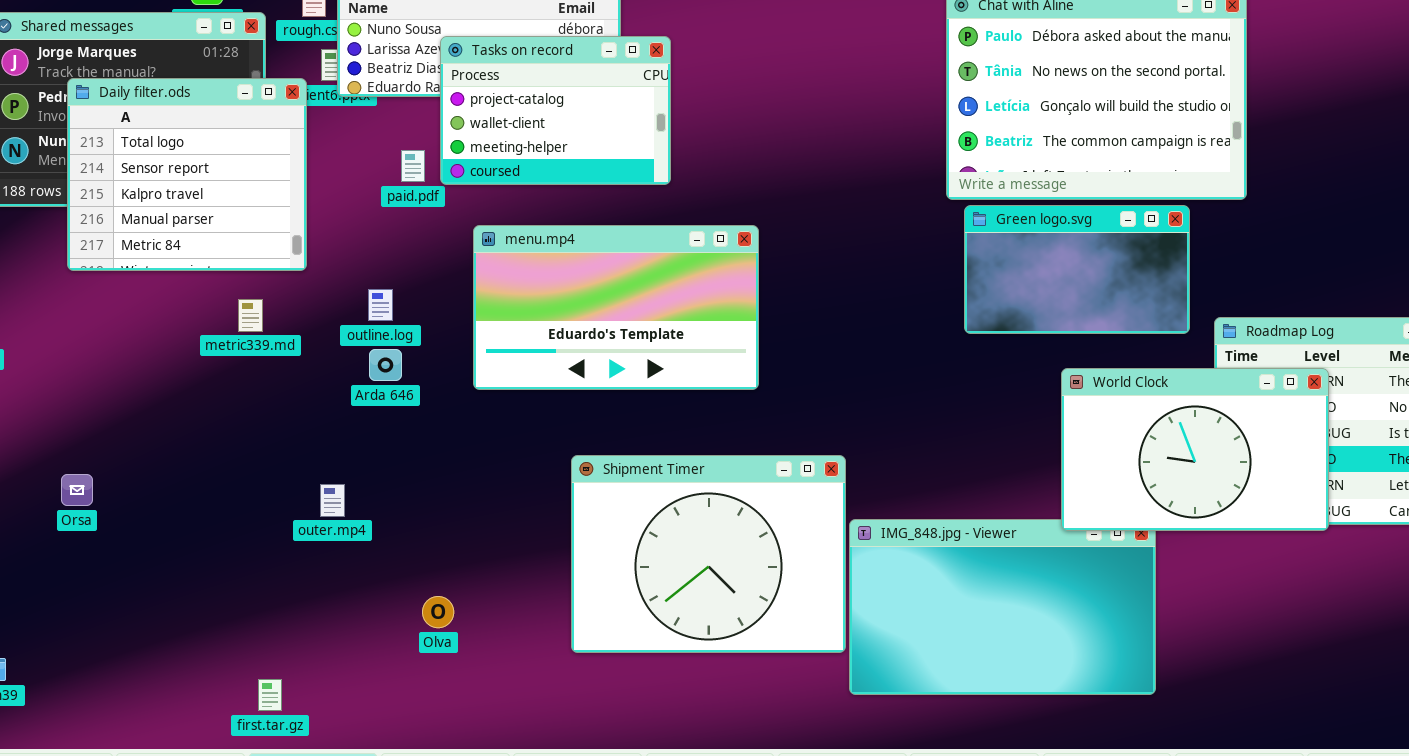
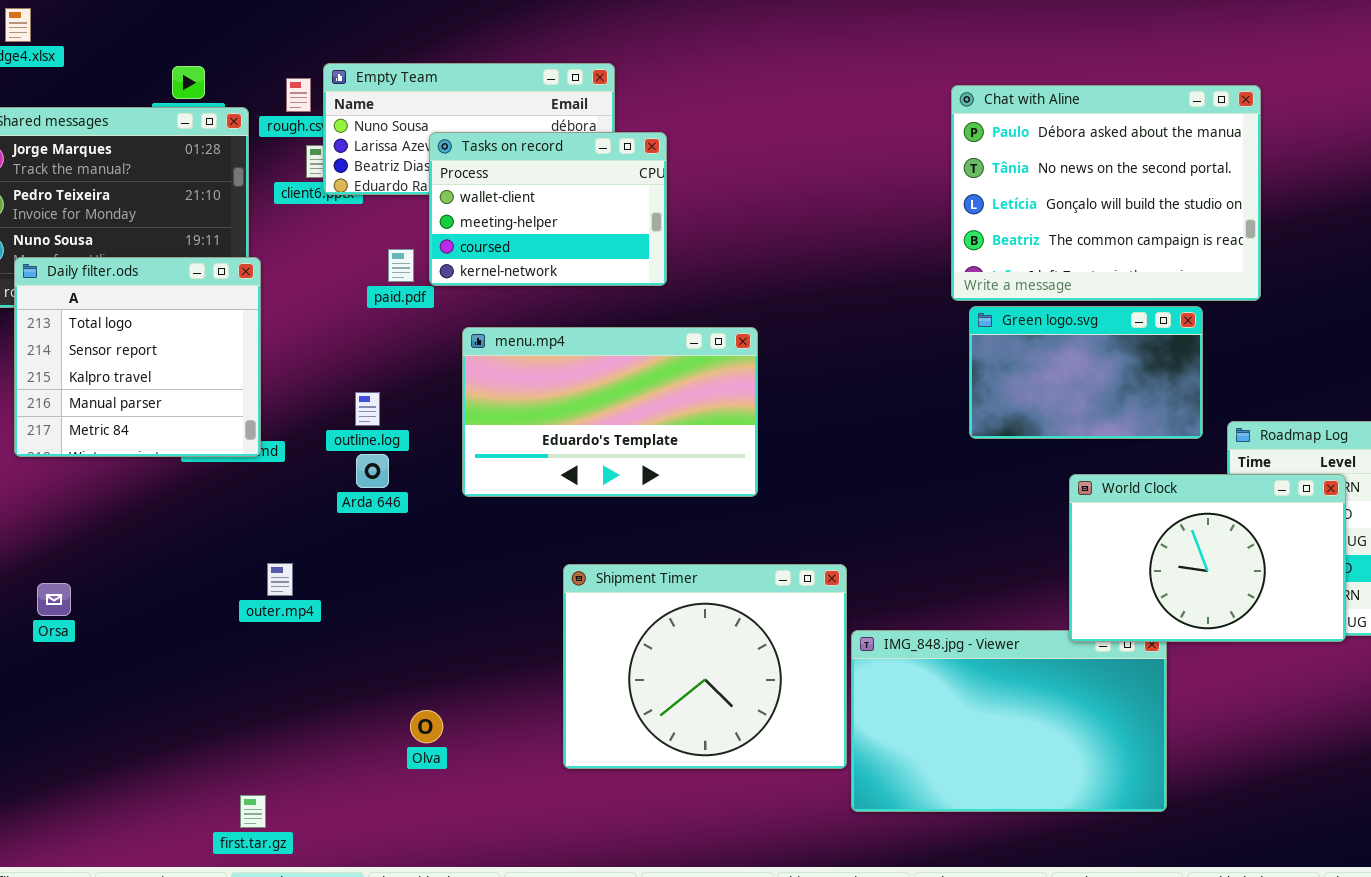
Tasks on record: [440,36,671,185] -> [429,132,667,286], scrolled down 1 row
Daily filter.ods: [67,78,307,271] -> [14,257,261,457], moved
outer.mp4: [320,484,345,517] -> [267,563,293,596], moved

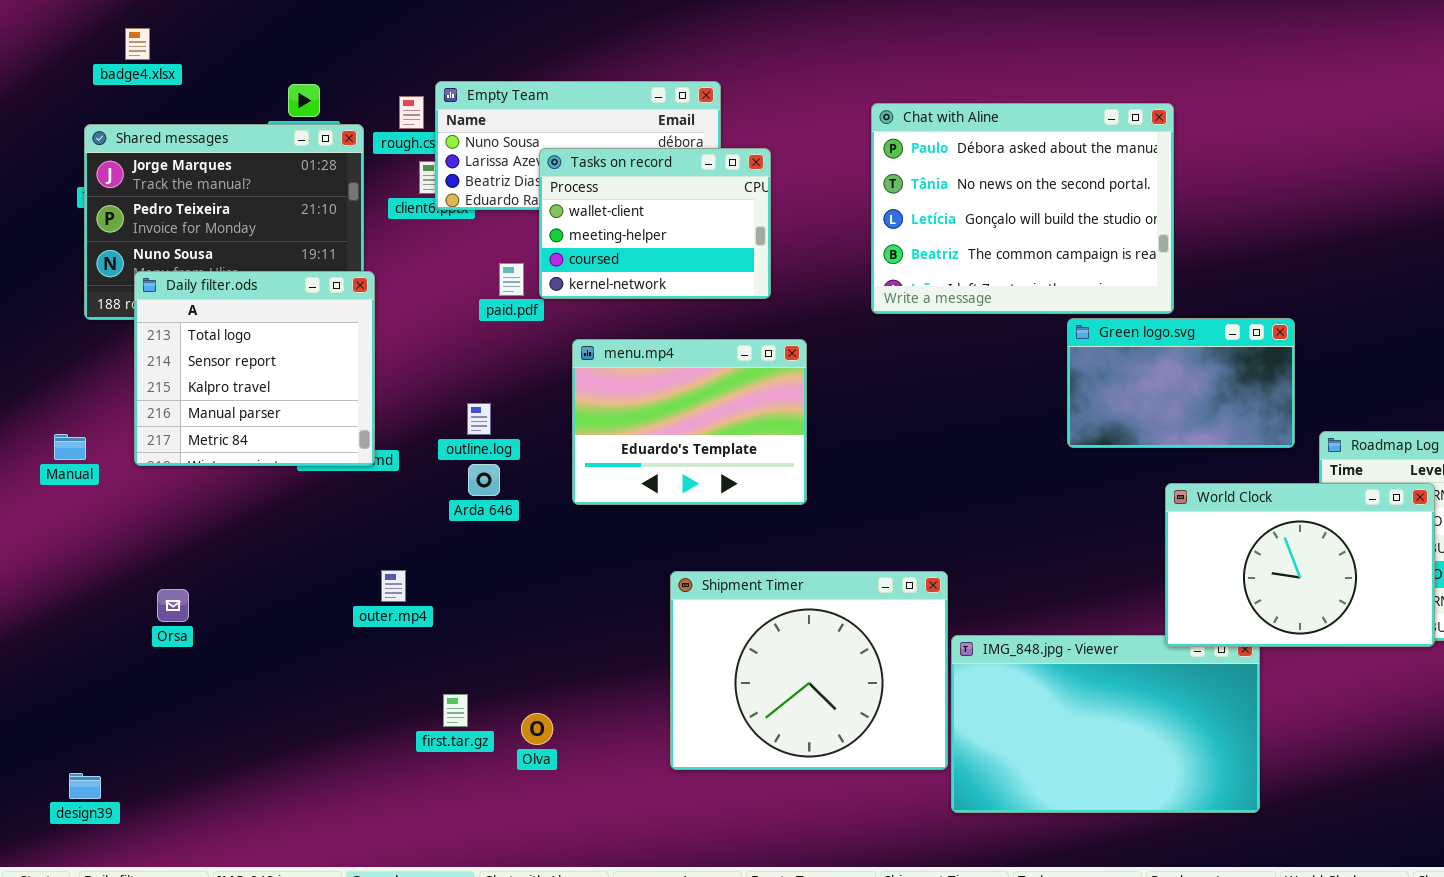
Chat with Aline: [951,85,1261,301] -> [871,103,1174,314], moved
menu.mp4: [462,327,758,497] -> [572,339,807,505], resized
first.tar.gz: [240,795,266,828] -> [443,694,468,727], moved

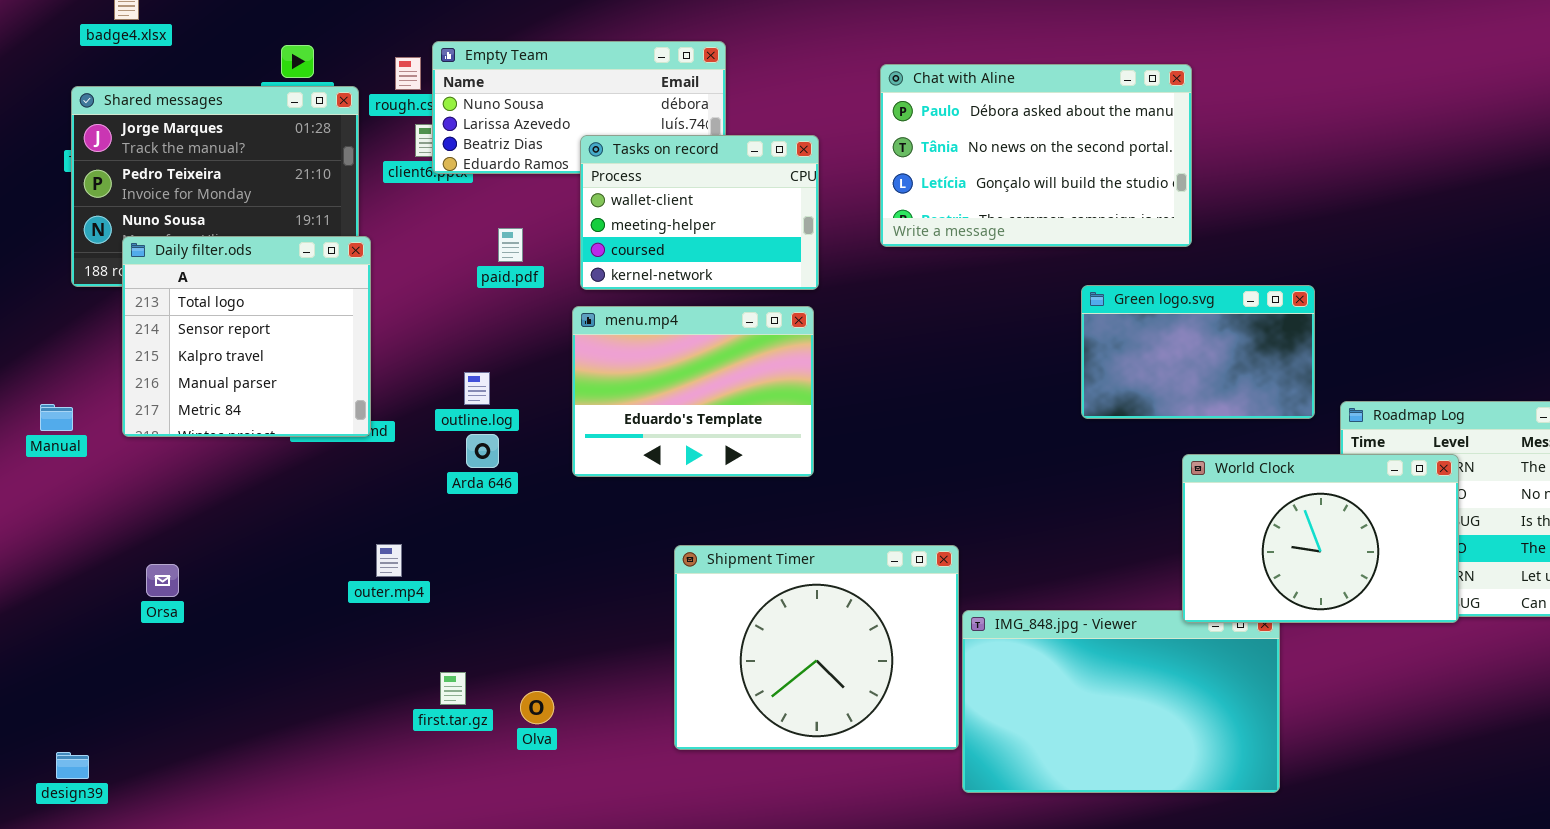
Chat with Aline: [871,103,1174,314] -> [880,64,1192,247], resized
Tasks on record: [539,148,771,299] -> [580,135,819,290], moved

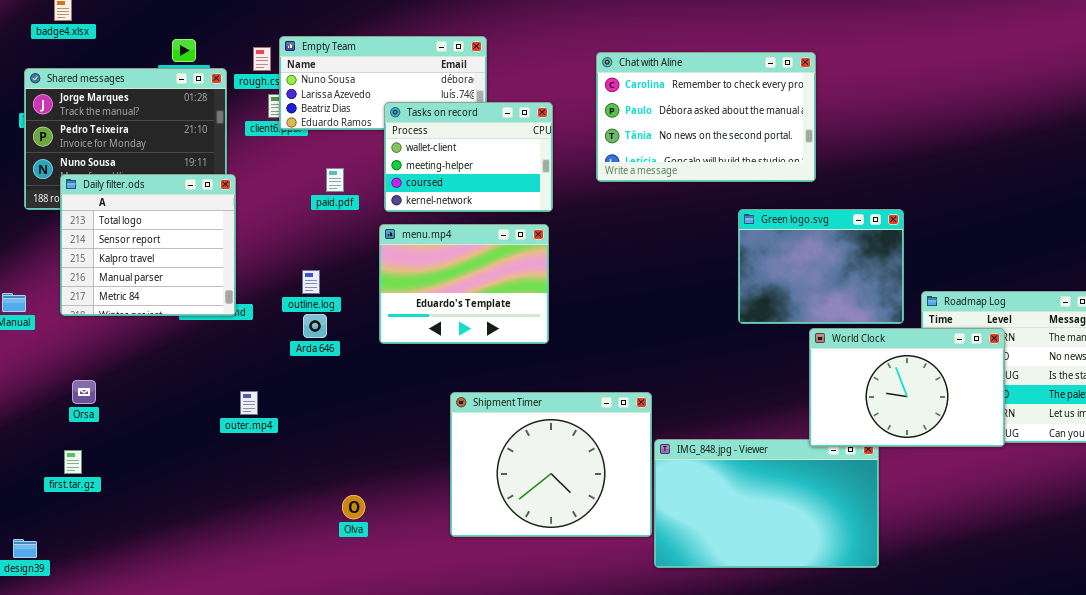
Chat with Aline: [880,64,1192,247] -> [596,52,816,182], scrolled up 1 row
Green logo.svg: [1081,285,1315,419] -> [738,209,904,324], resized
Orsa: [146,564,179,597] -> [72,380,96,404], moved
first.tar.gz: [440,672,466,705] -> [64,450,82,474], moved

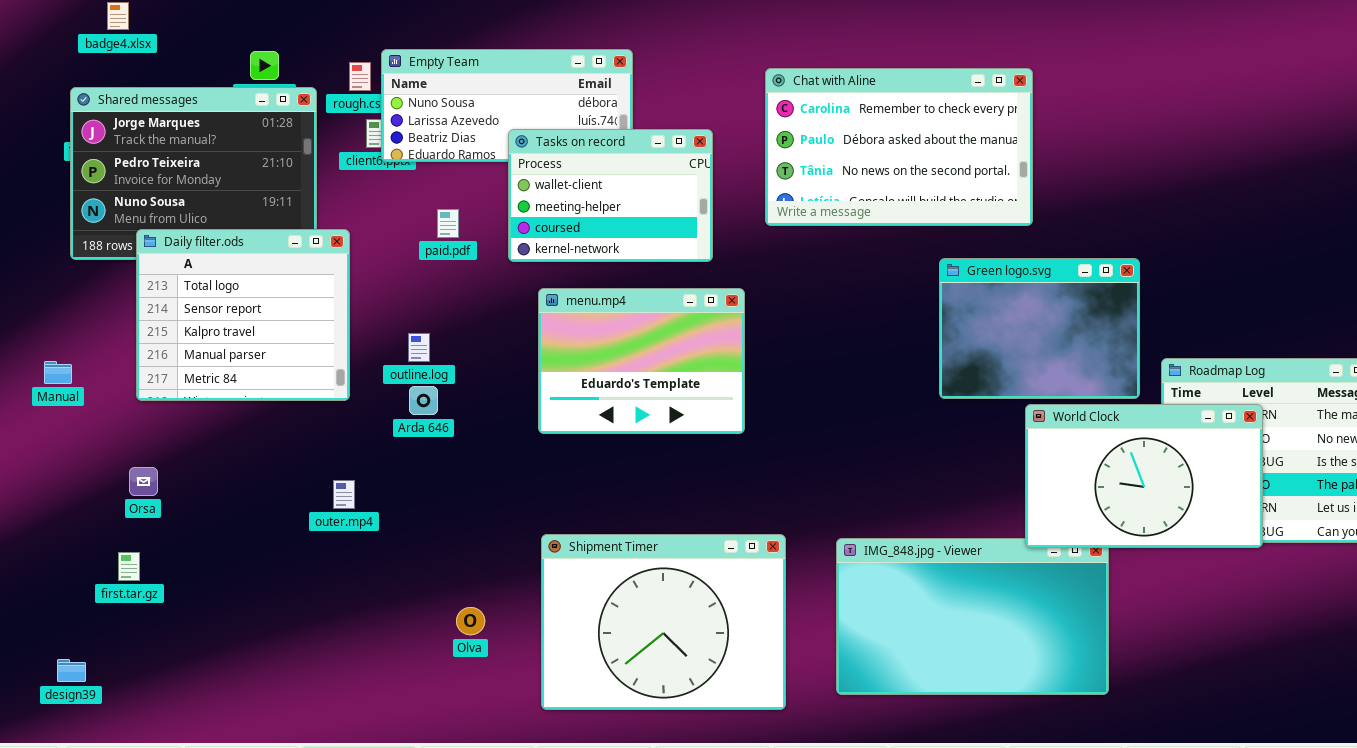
Daily filter.ods: [60,174,236,316] -> [136,229,350,401], moved
menu.mp4: [379,224,549,344] -> [538,288,745,434], moved
Shipment Timer: [450,392,652,537] -> [541,534,786,710], moved

